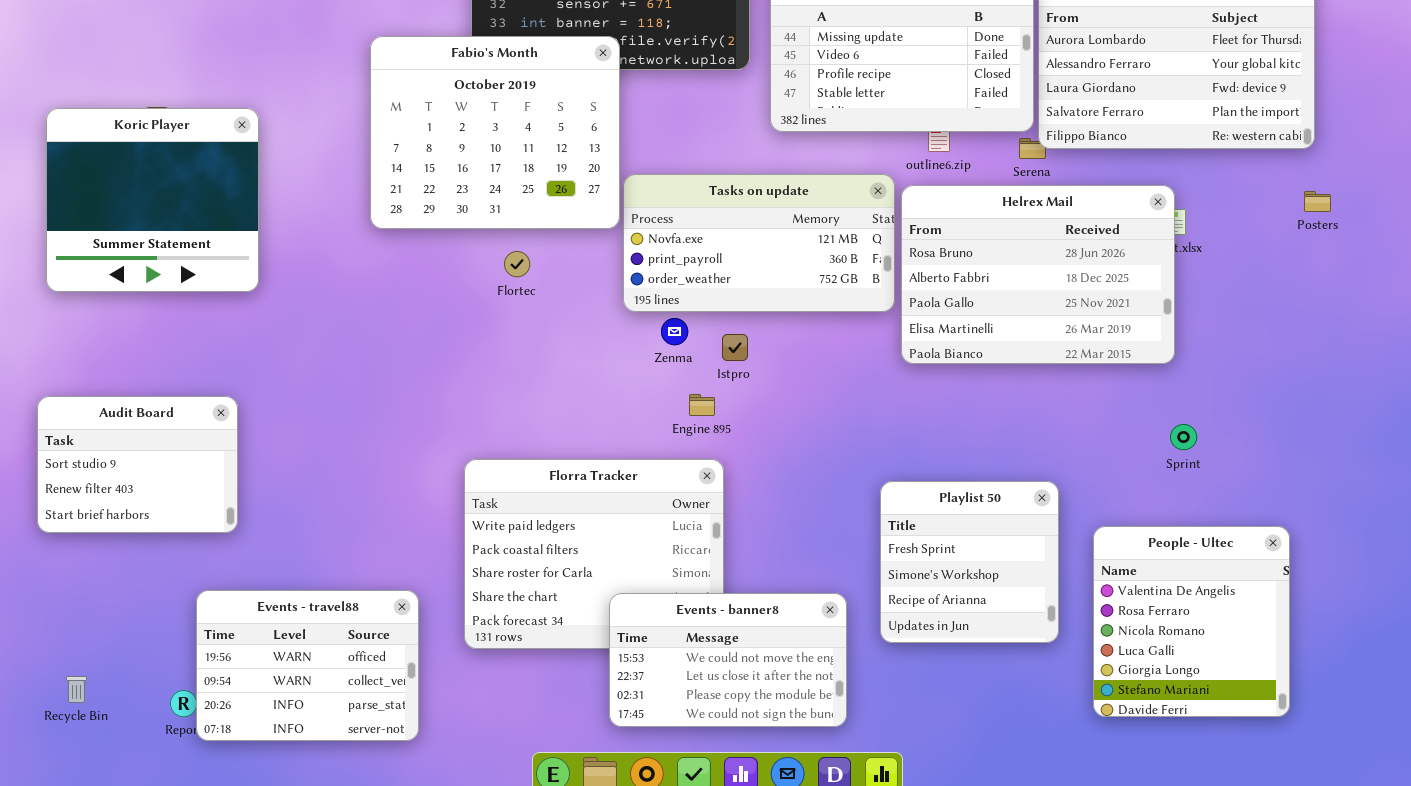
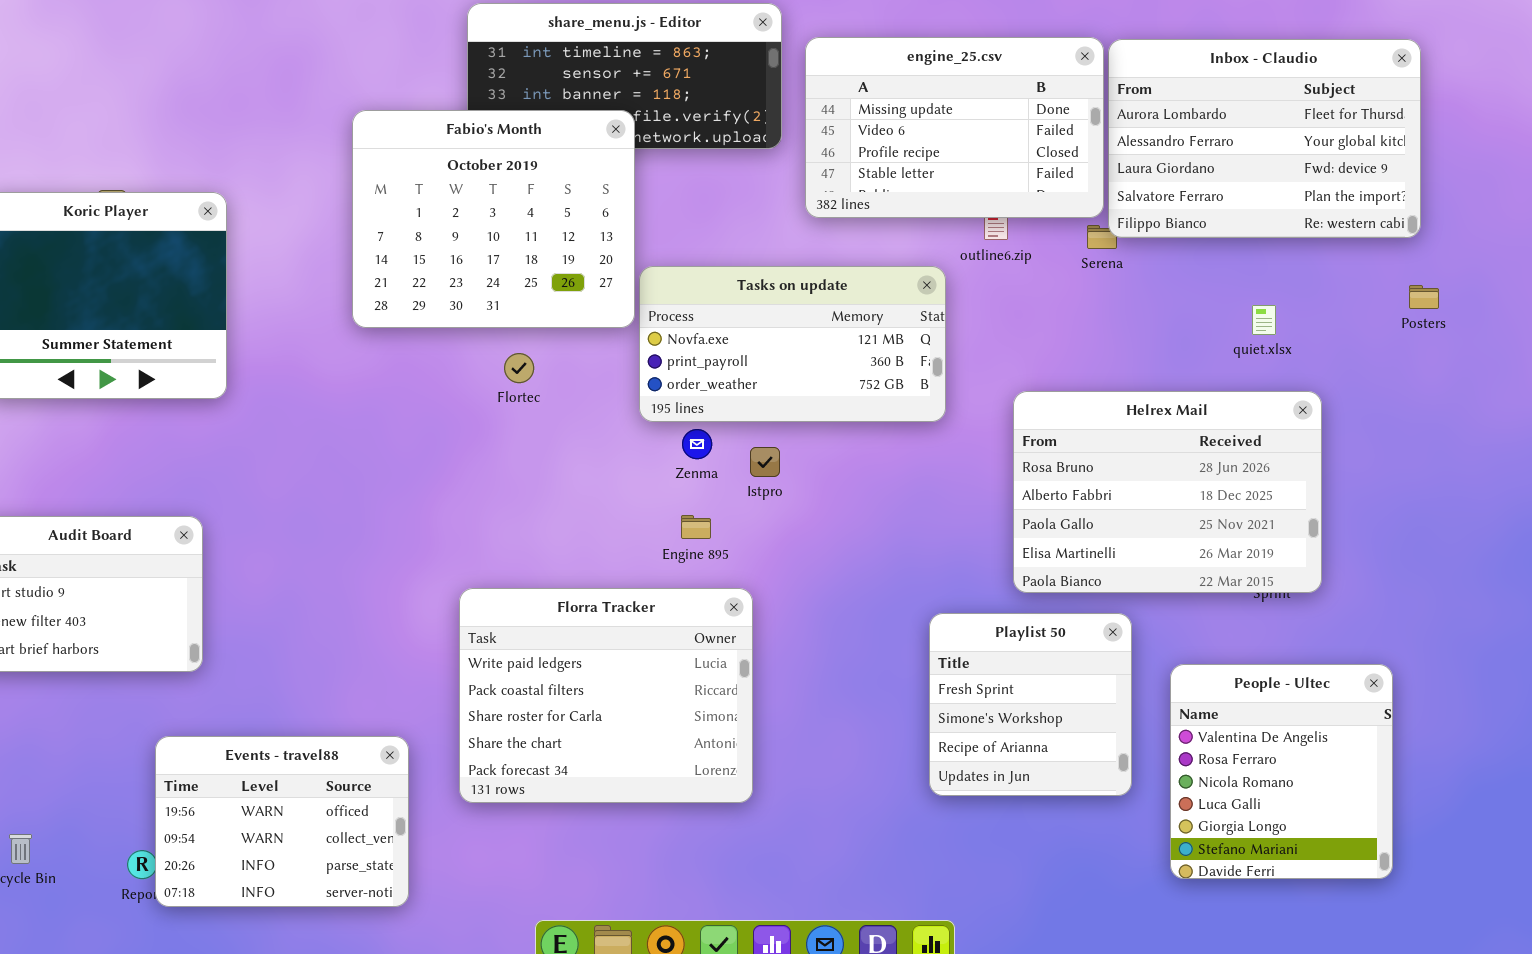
Helrex Mail: [901,185,1175,364] -> [1013,391,1322,593], moved
Engine 895: [689,394,715,416] -> [681,515,711,539], moved
Events - banner8: [609,593,847,727] -> none, closed

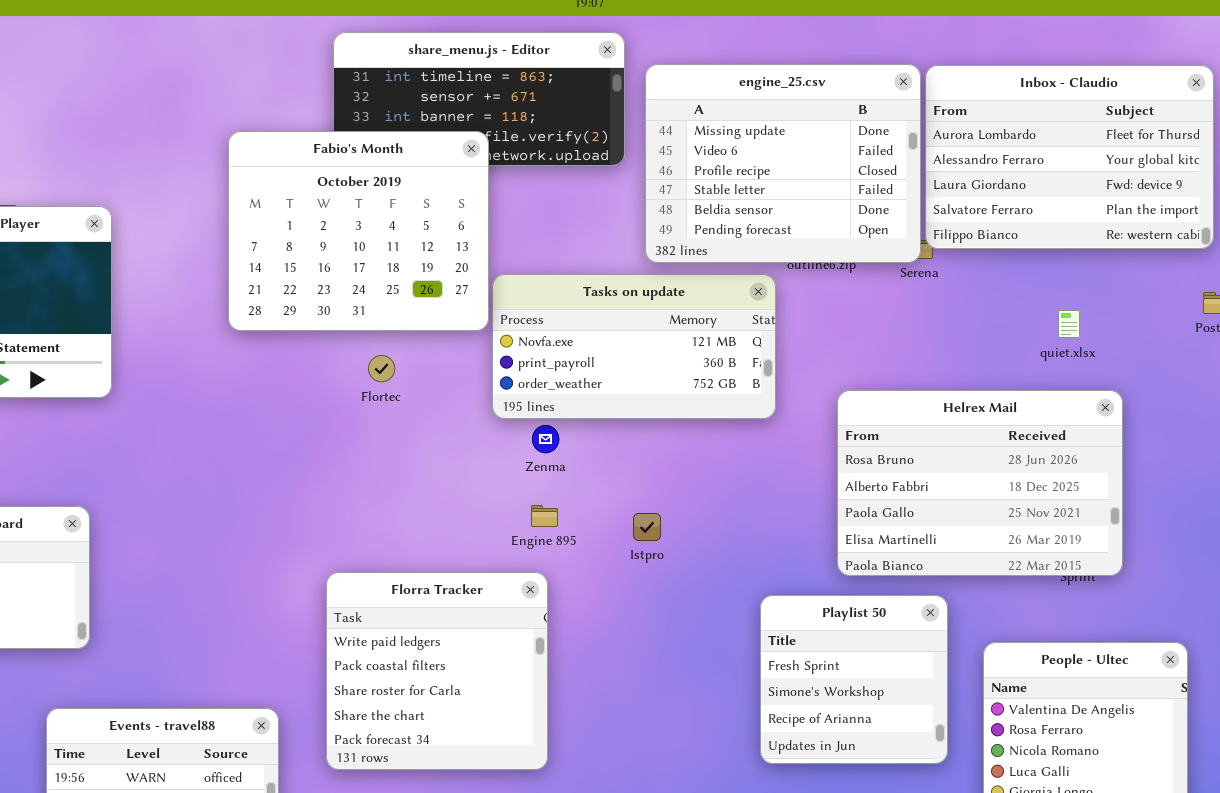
engine_25.csv: [805,37,1104,218] -> [645,64,921,263], resized
Istpro: [750,447,780,477] -> [633,513,661,541], moved
Florra Tracker: [459,588,753,803] -> [326,572,548,770], resized

